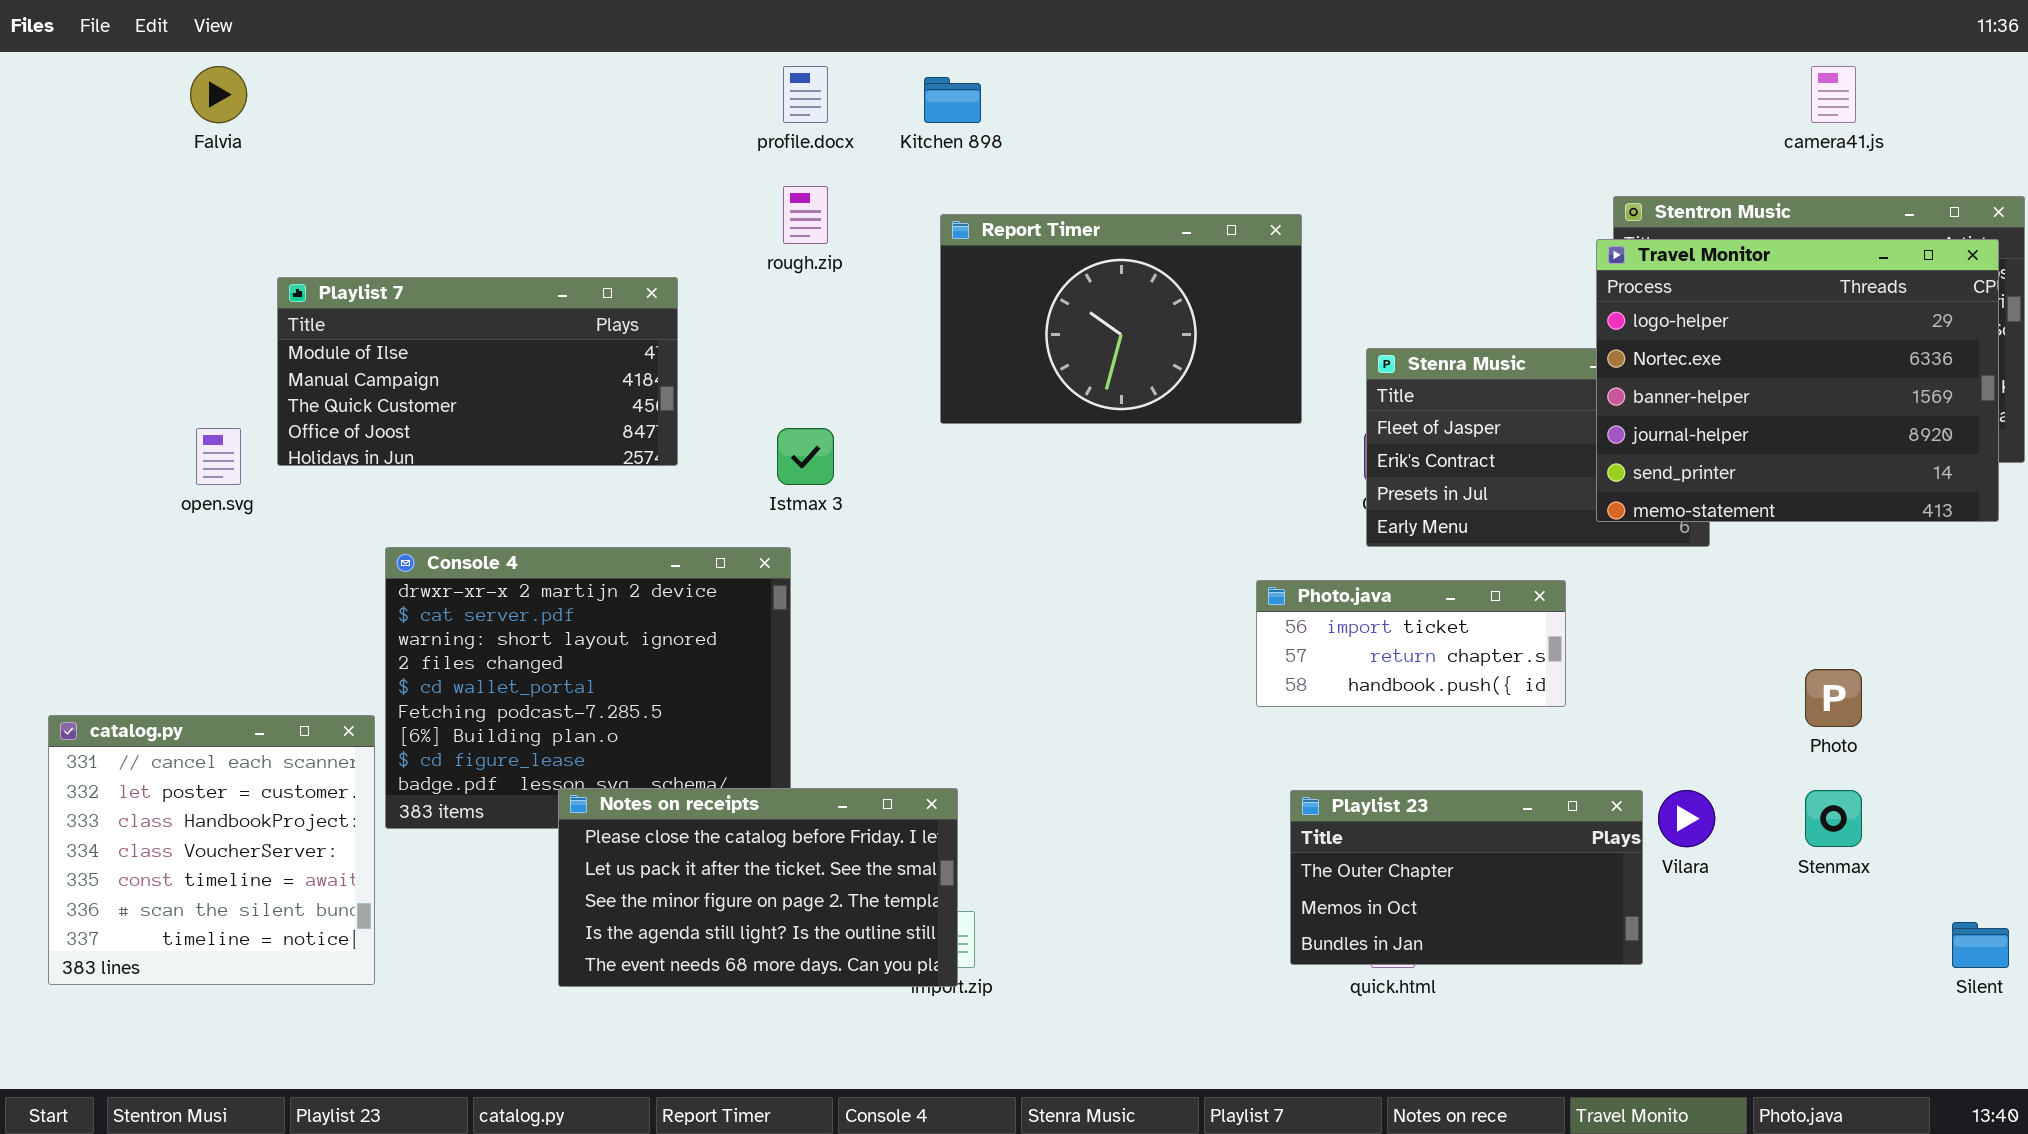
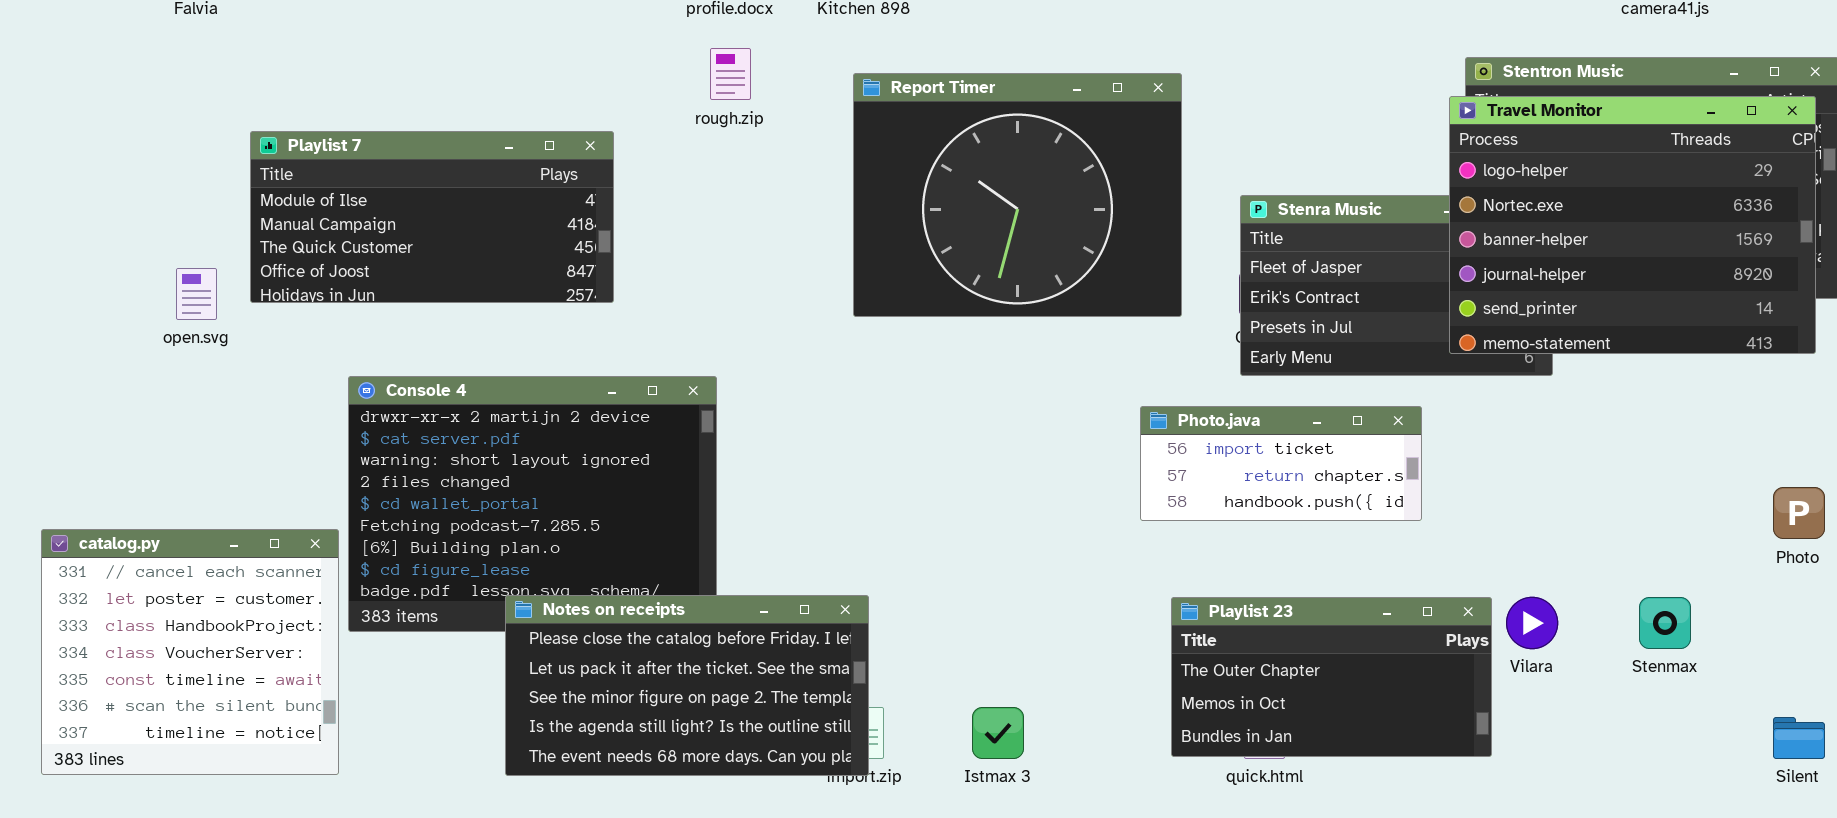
Report Timer: [940,214,1302,424] -> [853,73,1182,317], resized
Istmax 3: [777,428,834,485] -> [972,707,1024,759], moved
Photo: [1805,669,1862,727] -> [1773,487,1825,539], moved

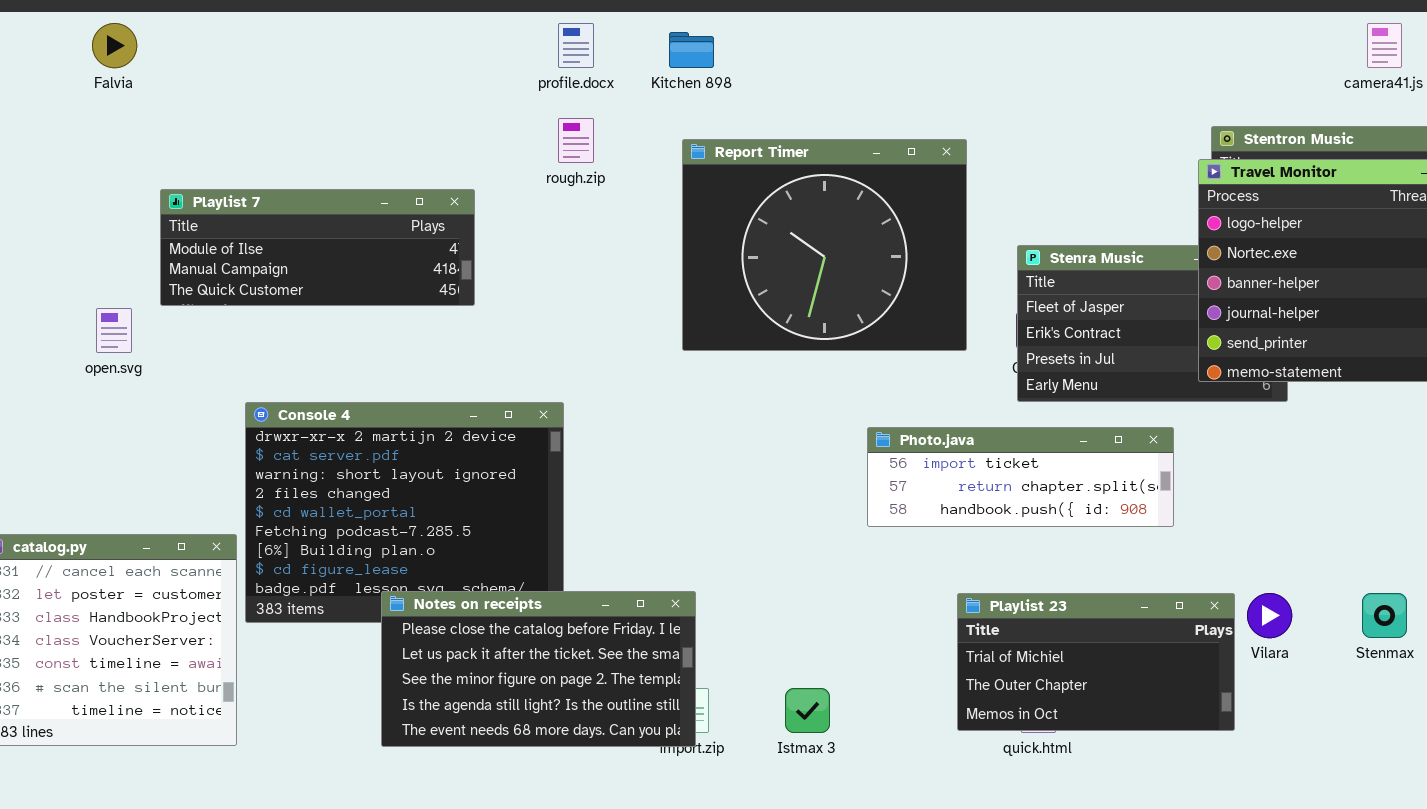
Playlist 7: [250,131,614,303] -> [160,189,475,306], resized
Photo.java: [1140,406,1422,521] -> [867,427,1174,527], resized
Playlist 23: [1171,597,1492,757] -> [957,593,1235,731], scrolled up 1 row

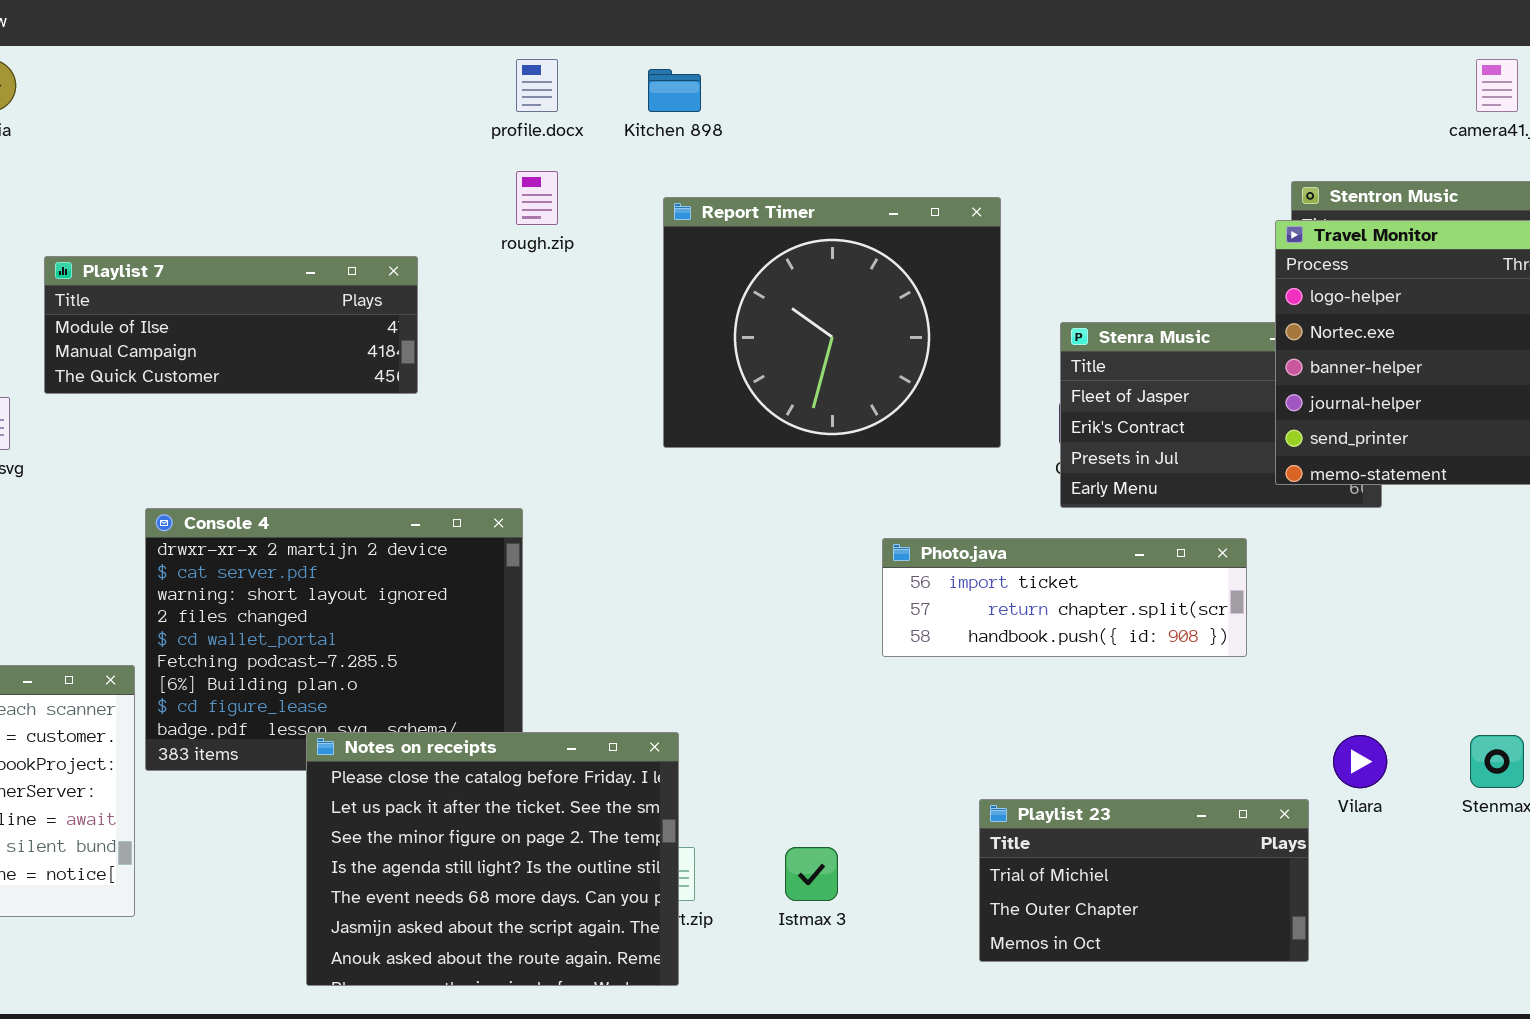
Notes on receipts: [381,591,696,747] -> [306,732,679,986], resized
Playlist 23: [957,593,1235,731] -> [979,799,1309,962], moved

